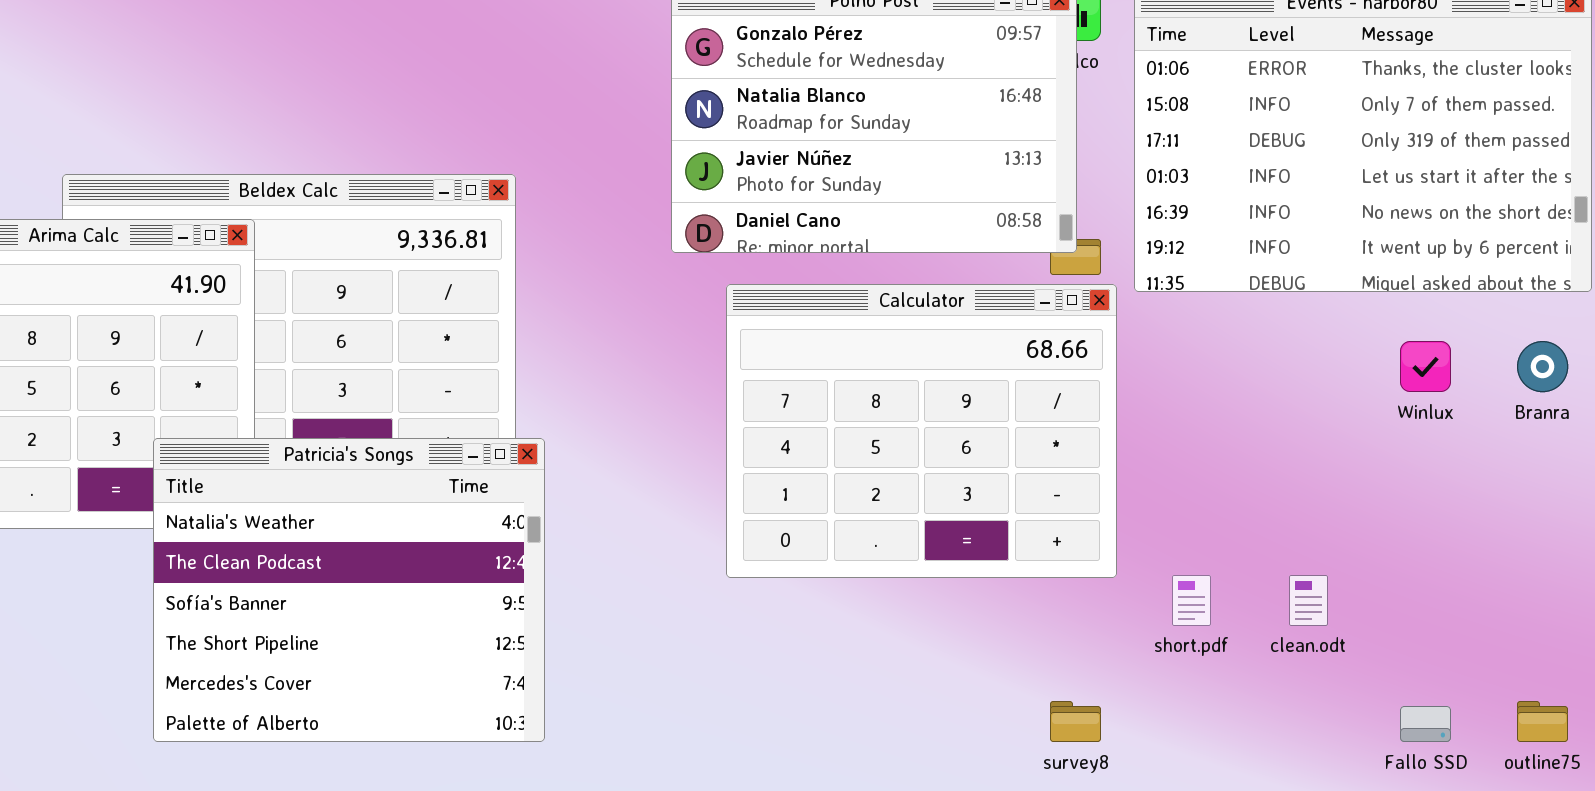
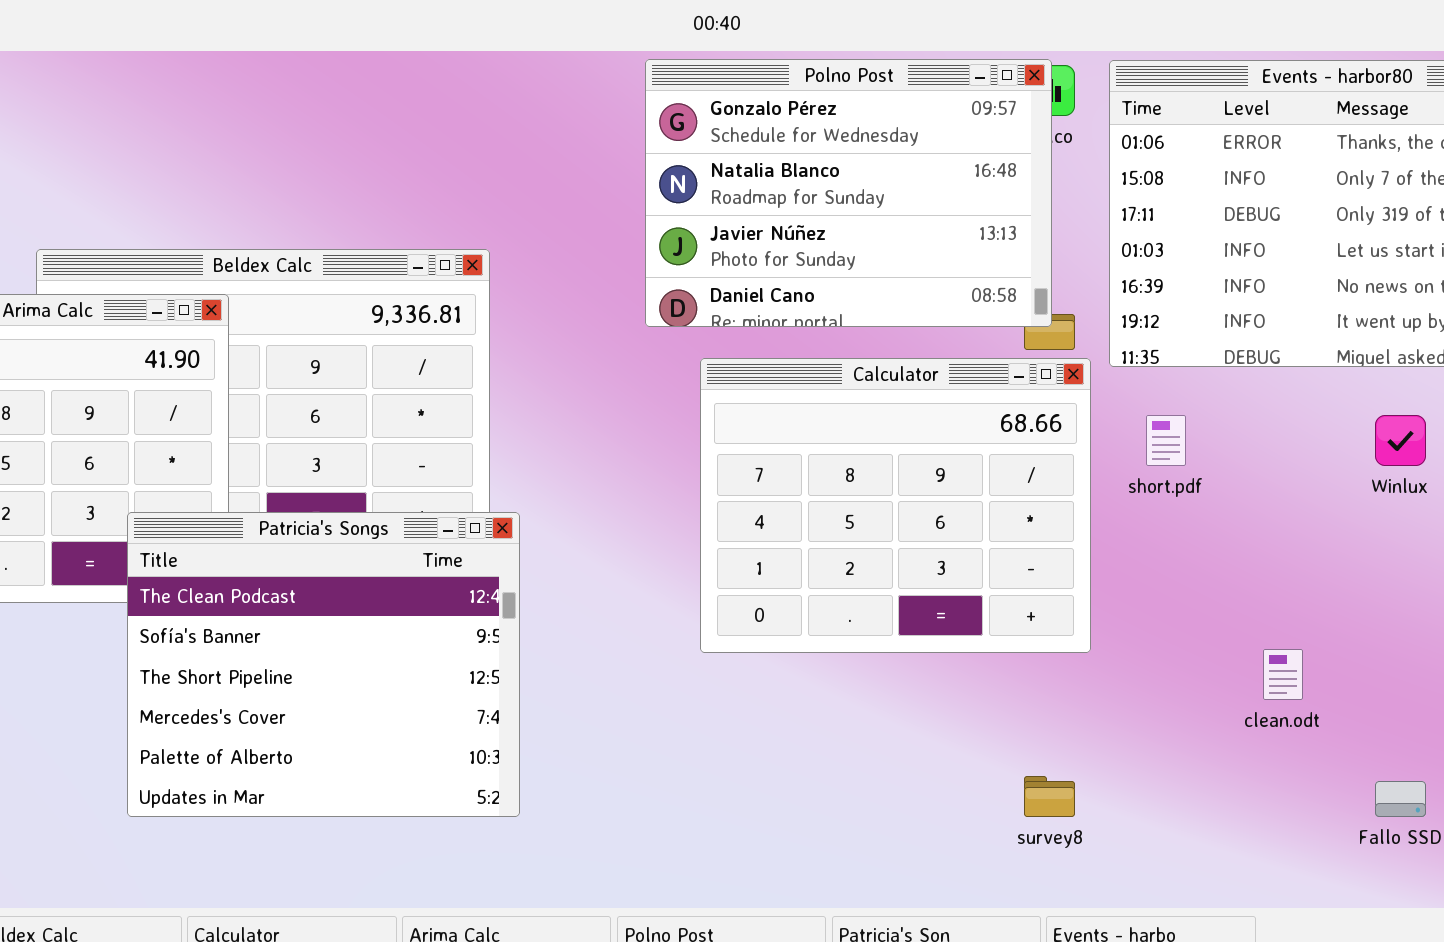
Patricia's Songs: [153,438,545,742] -> [127,512,520,817], scrolled down 1 row
short.pdf: [1172,575,1211,626] -> [1146,415,1186,466], moved

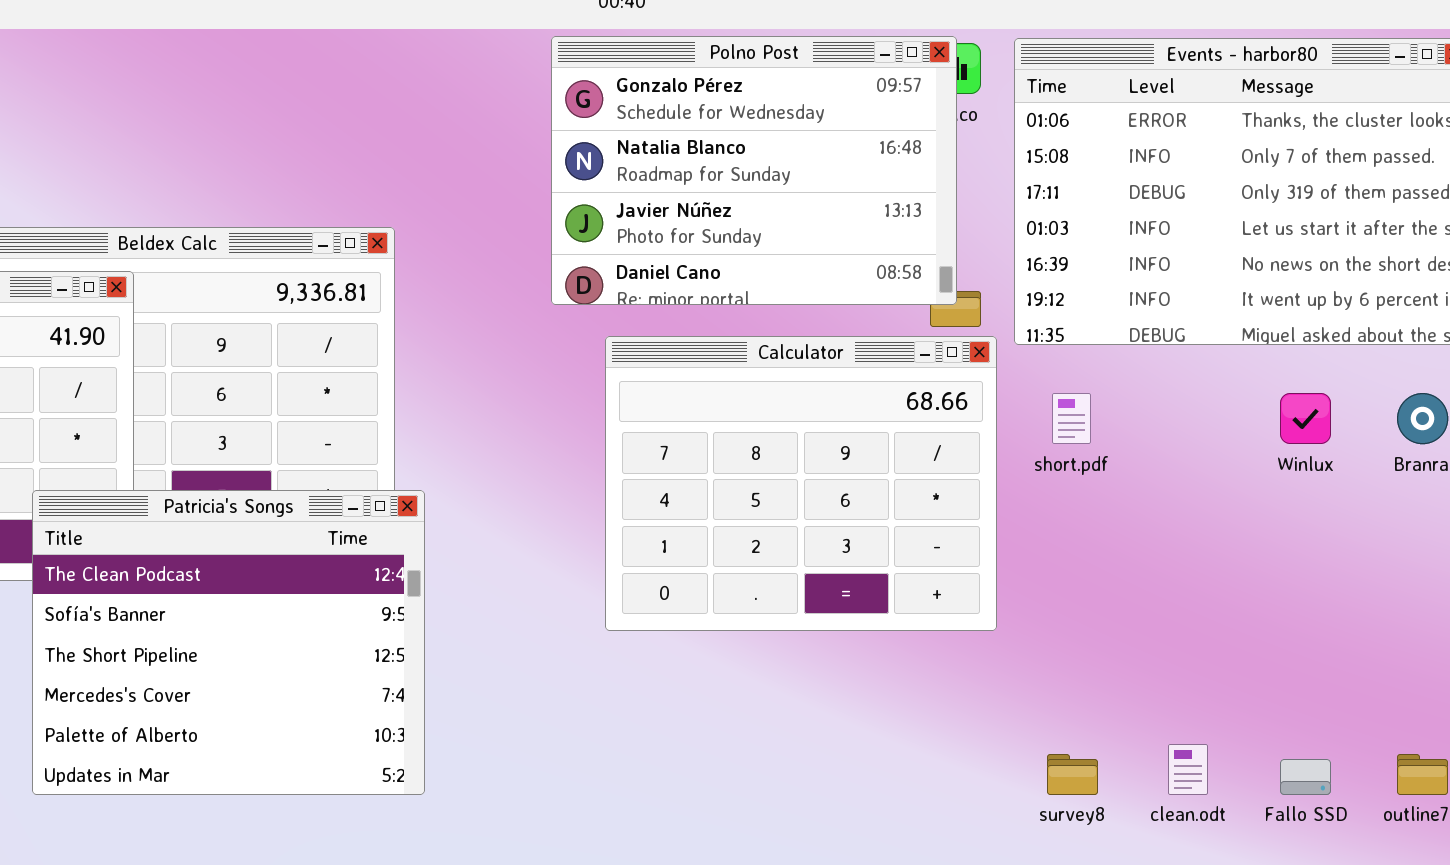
clean.odt: [1263,649,1303,700] -> [1168,744,1208,795], moved
survey8: [1024,776,1075,817] -> [1047,754,1098,795], moved

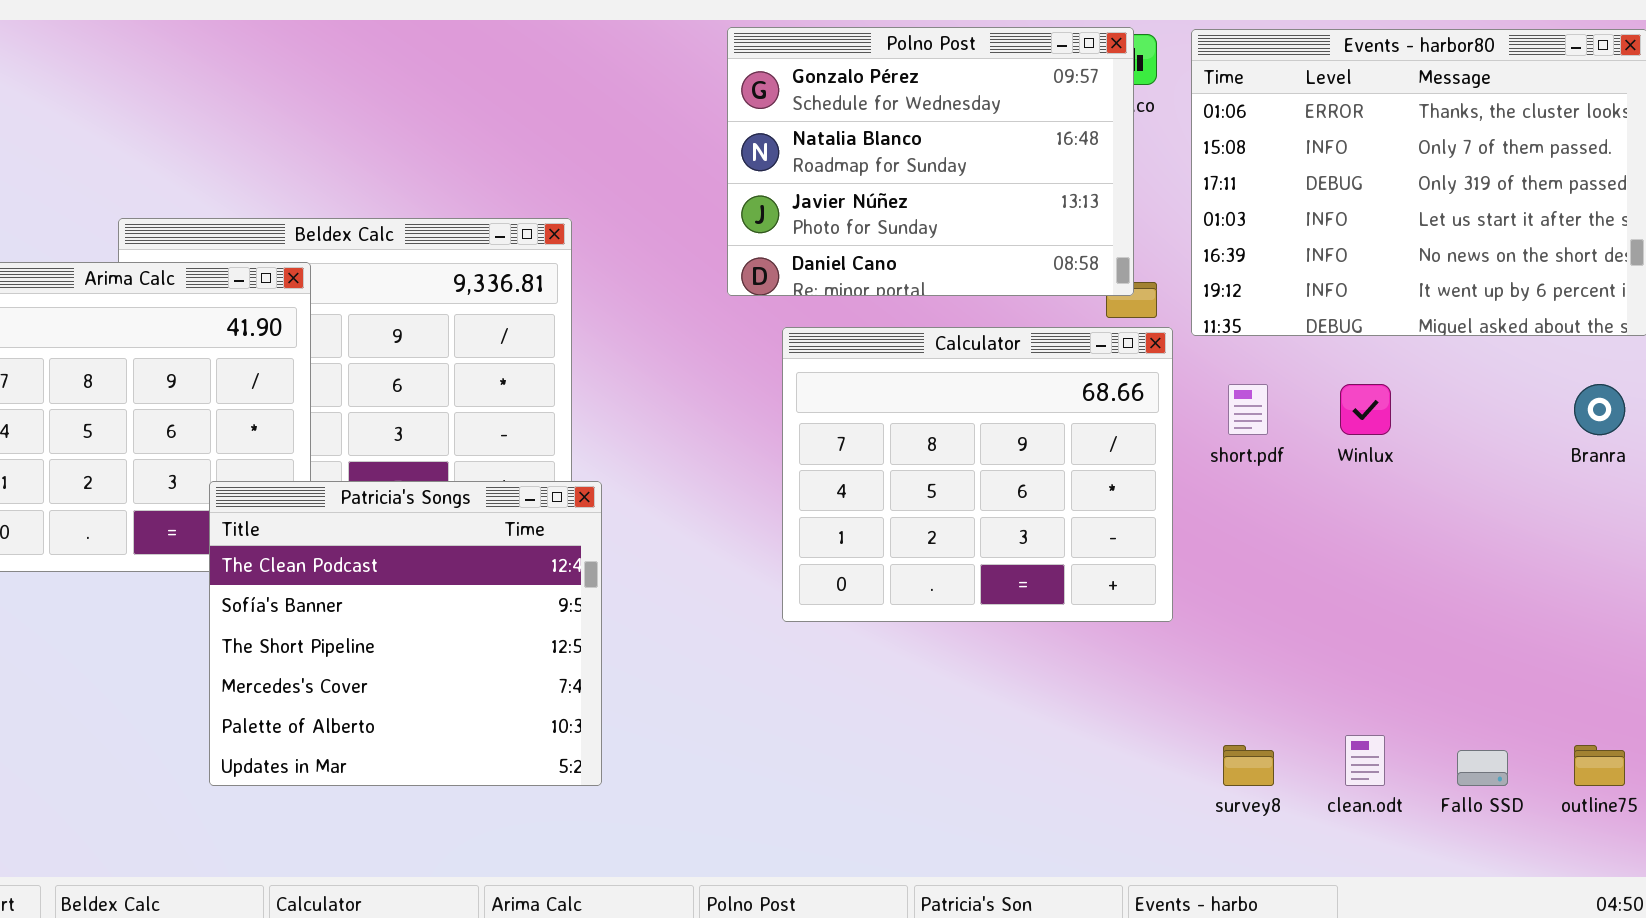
Winlux: [1280,393,1331,444] -> [1340,384,1391,435], moved

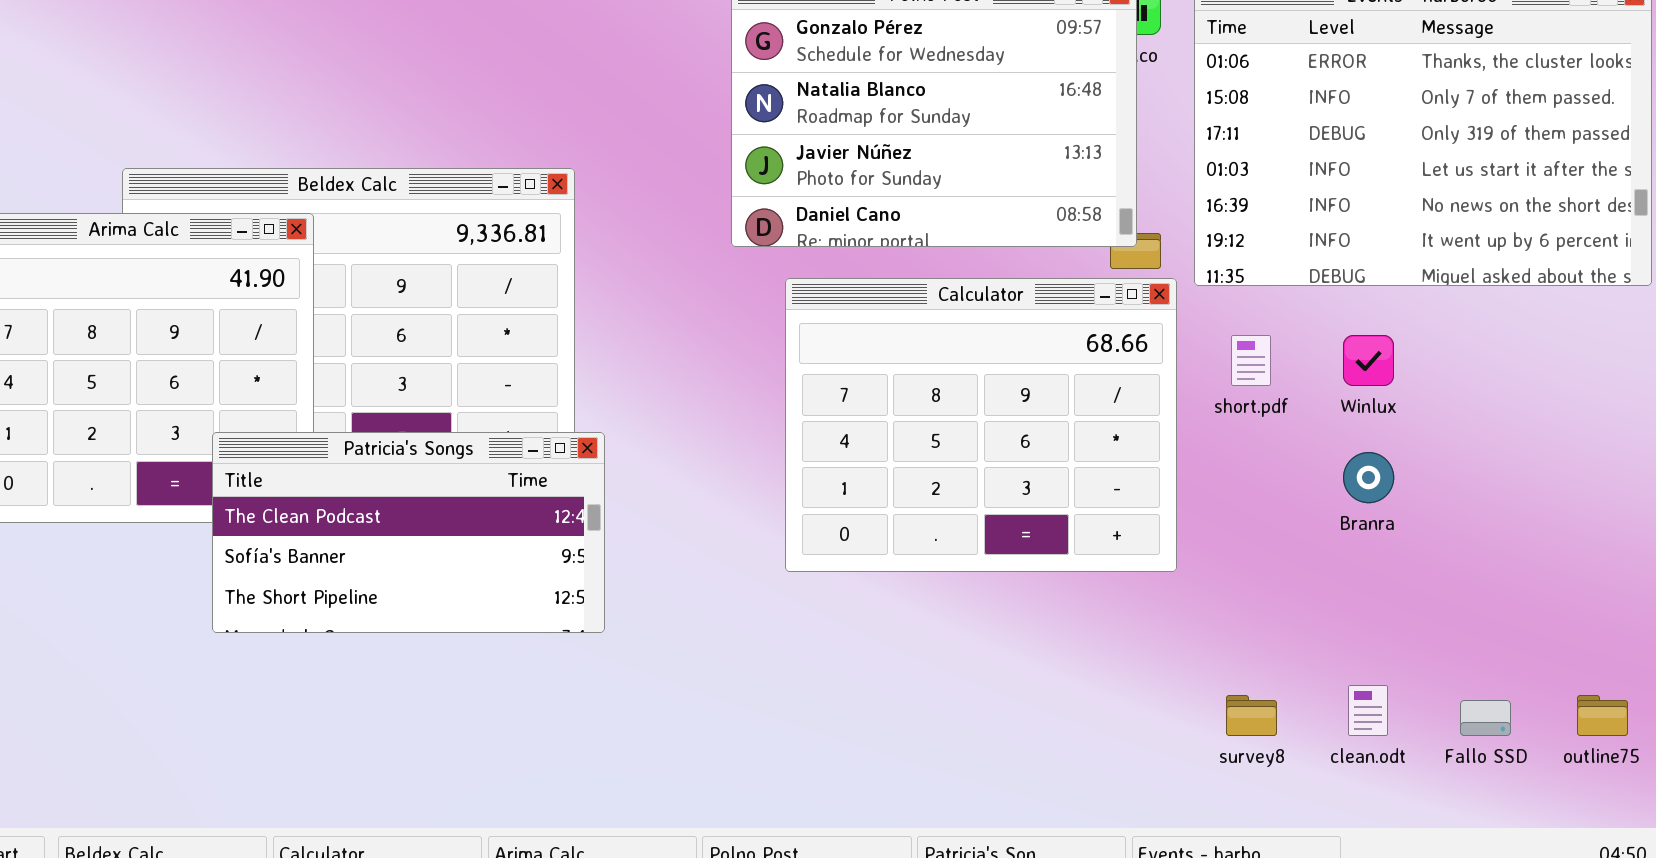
Branra: [1574,384,1625,435] -> [1343,452,1394,503], moved
Patricia's Songs: [209,481,602,786] -> [212,432,605,633], resized

